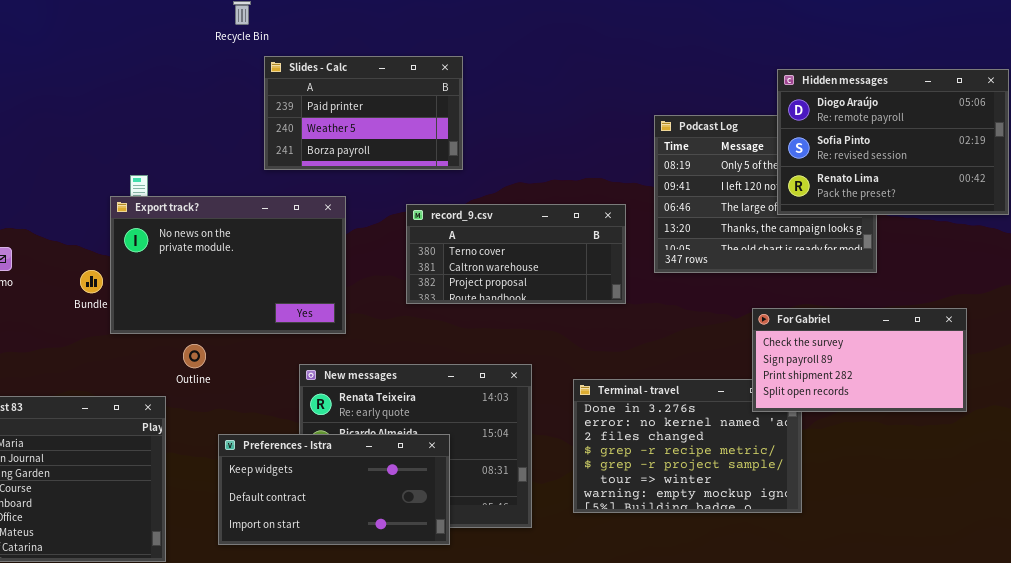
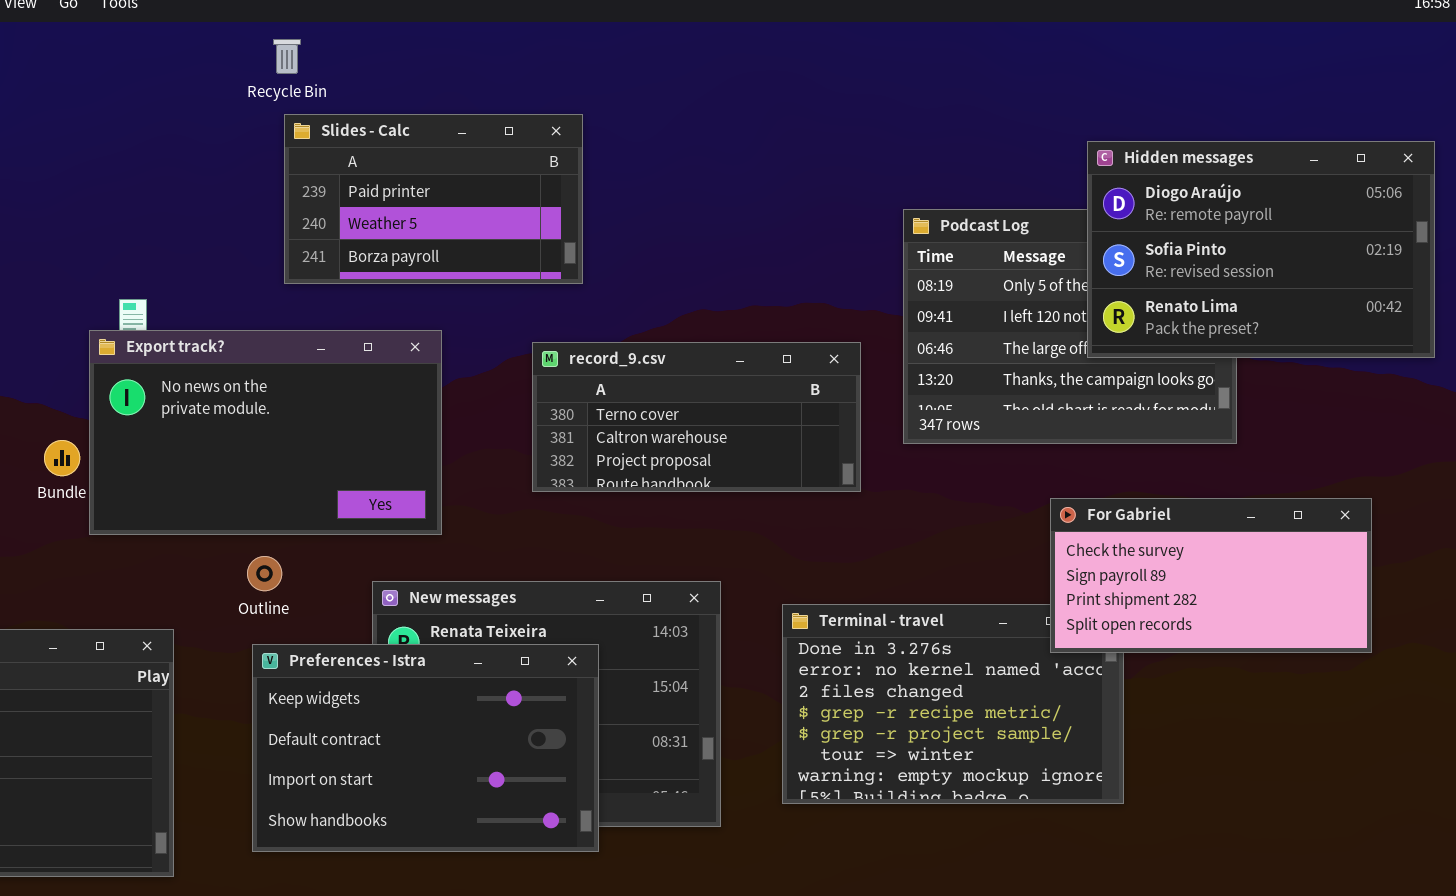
Slides - Calc: [264,56,463,170] -> [284,114,583,284], moved
Outline: [183,344,206,368] -> [247,556,282,591], moved
Preferences - Istra: [218,434,450,545] -> [252,644,599,852], resized

